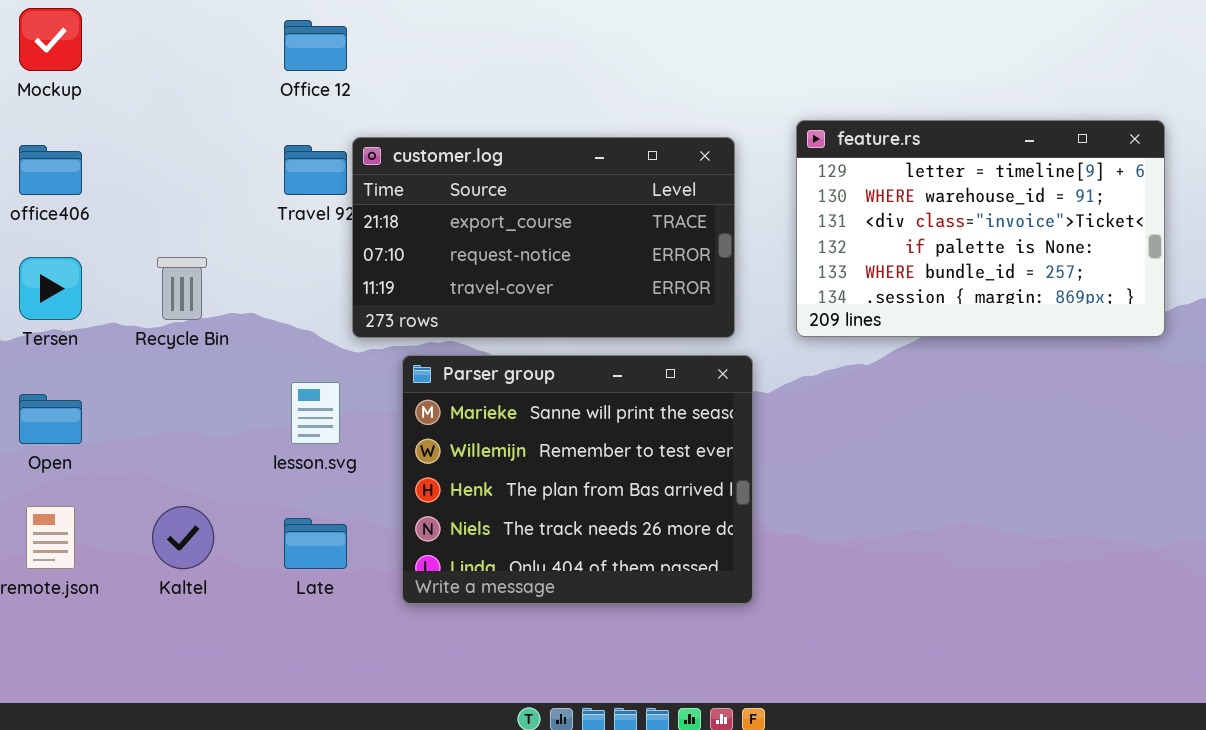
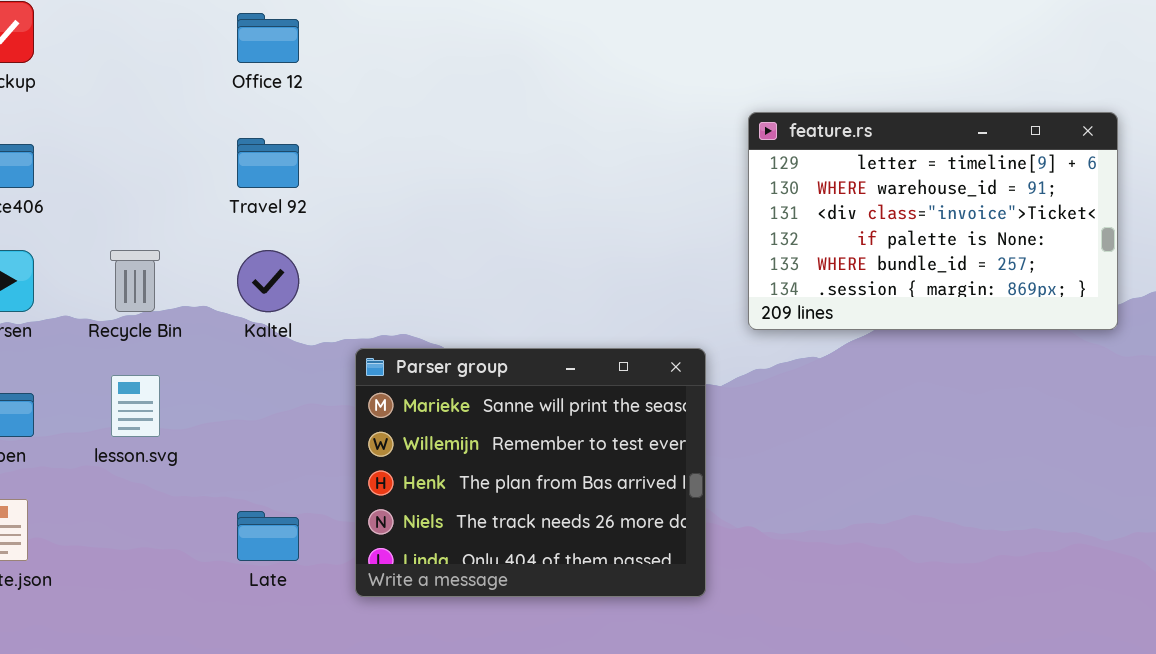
customer.log: [352,137,735,338] -> none, closed
lesson.svg: [291,382,340,444] -> [111,375,160,437], moved
Kaltel: [152,506,214,569] -> [237,250,299,312], moved

